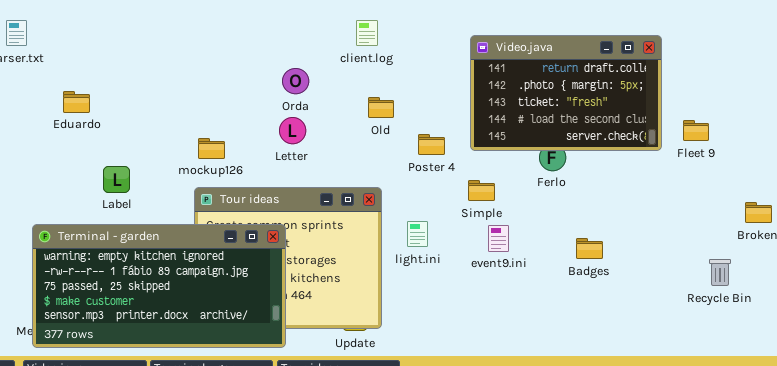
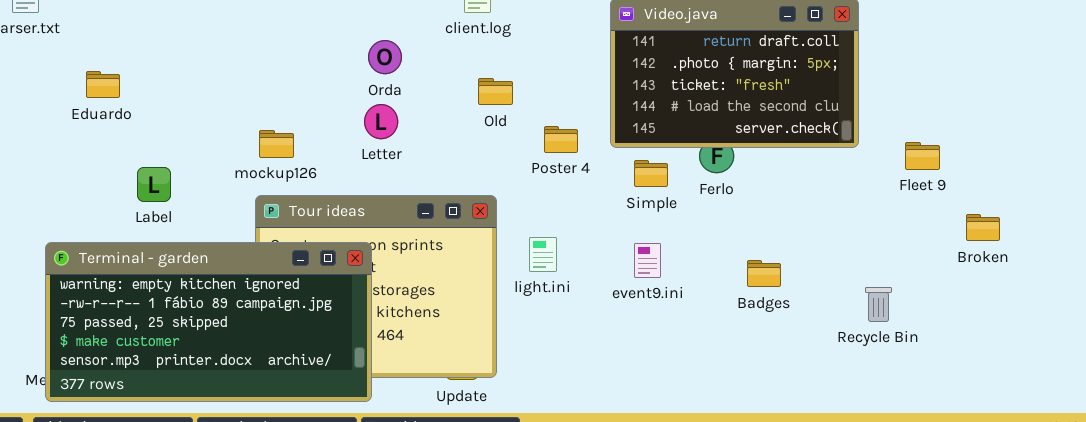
Fleet 9: [683,120,709,141] -> [905,142,940,170], moved
Simple: [468,180,495,201] -> [634,160,668,187], moved
Recycle Bin: [709,259,731,286] -> [865,287,892,322], moved

